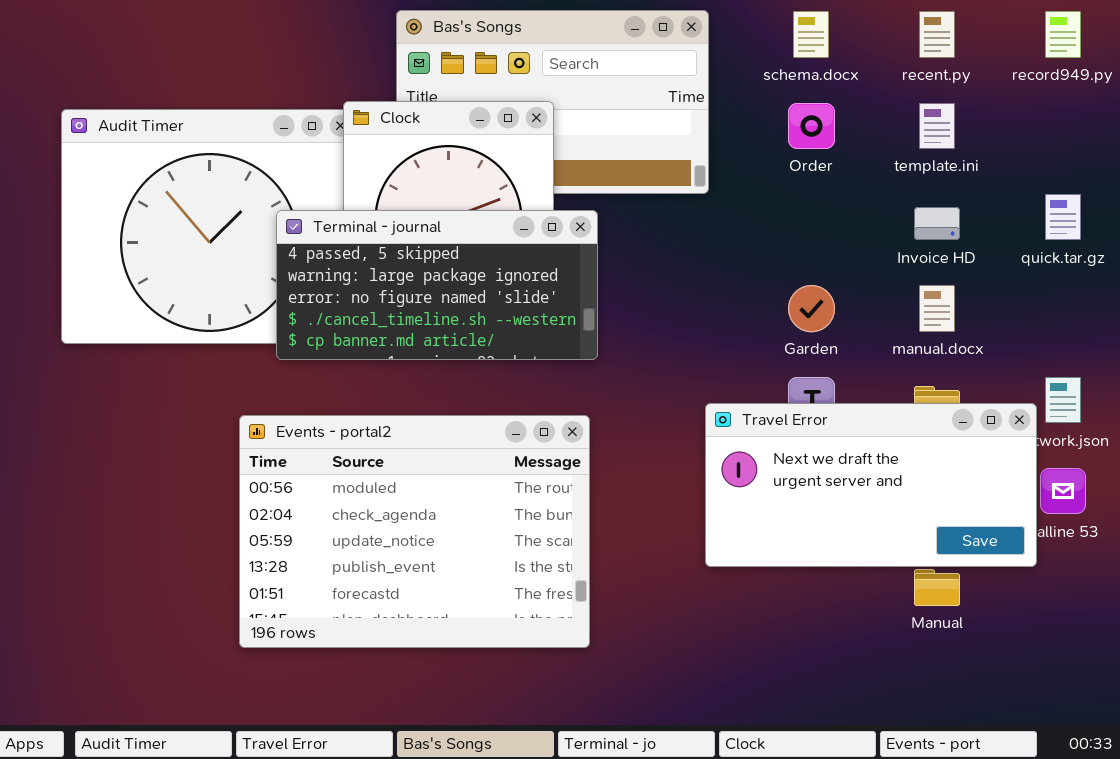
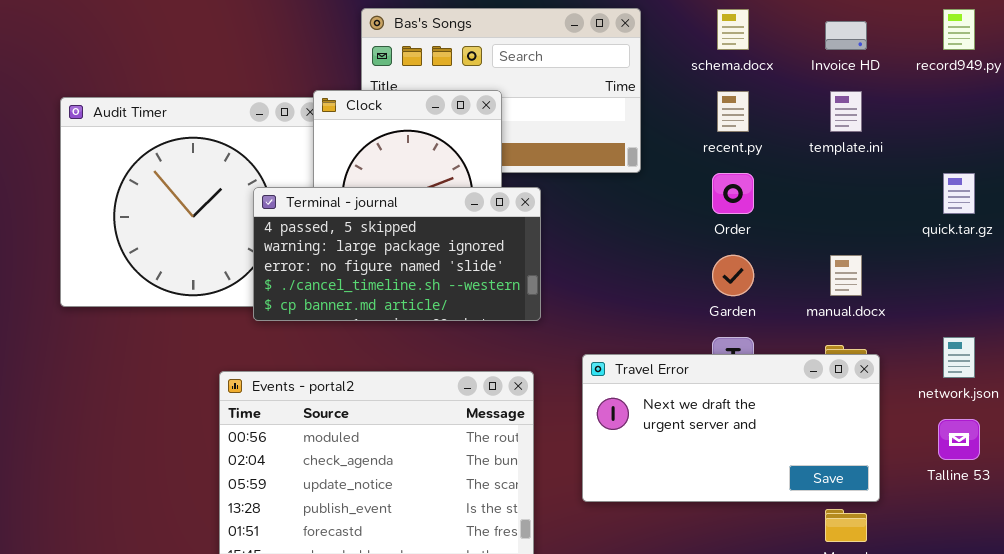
recent.py: [919,11,955,58] -> [717,91,749,132], moved
Order: [788,103,835,149] -> [712,173,754,214], moved
Invoice HD: [914,207,960,240] -> [825,21,867,50], moved
Travel Error: [705,403,1037,567] -> [582,354,880,502], moved

